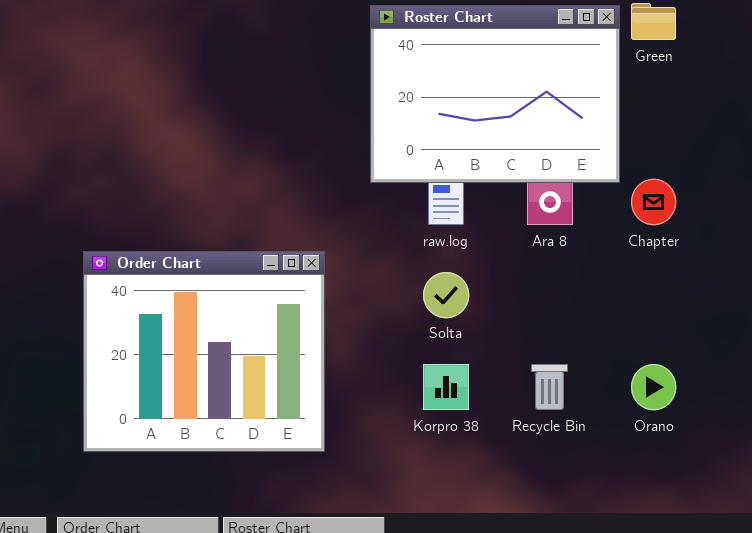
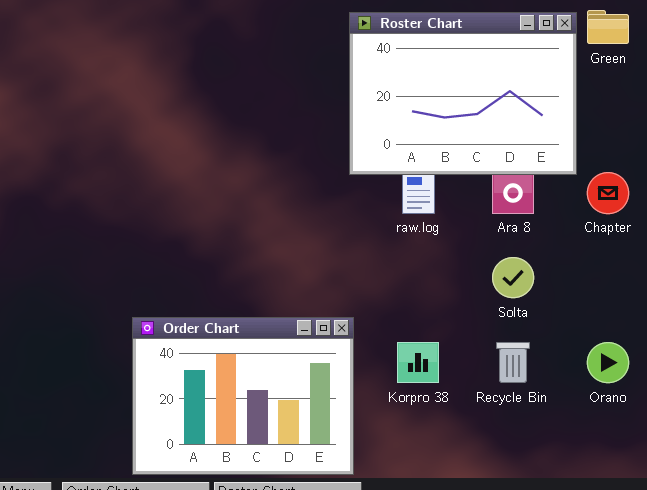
Order Chart: [83,251,325,452] -> [132,317,354,475], moved, resized
Solta: [423,272,469,318] -> [492,257,534,298], moved

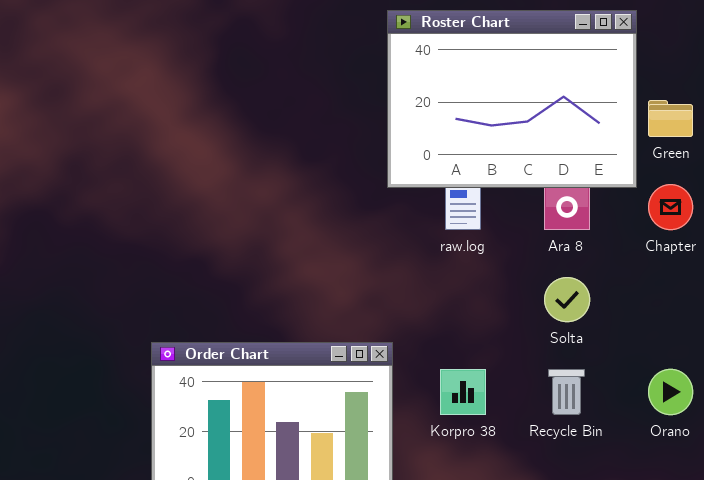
Green: [587,10,629,44] -> [648,100,693,137], moved

